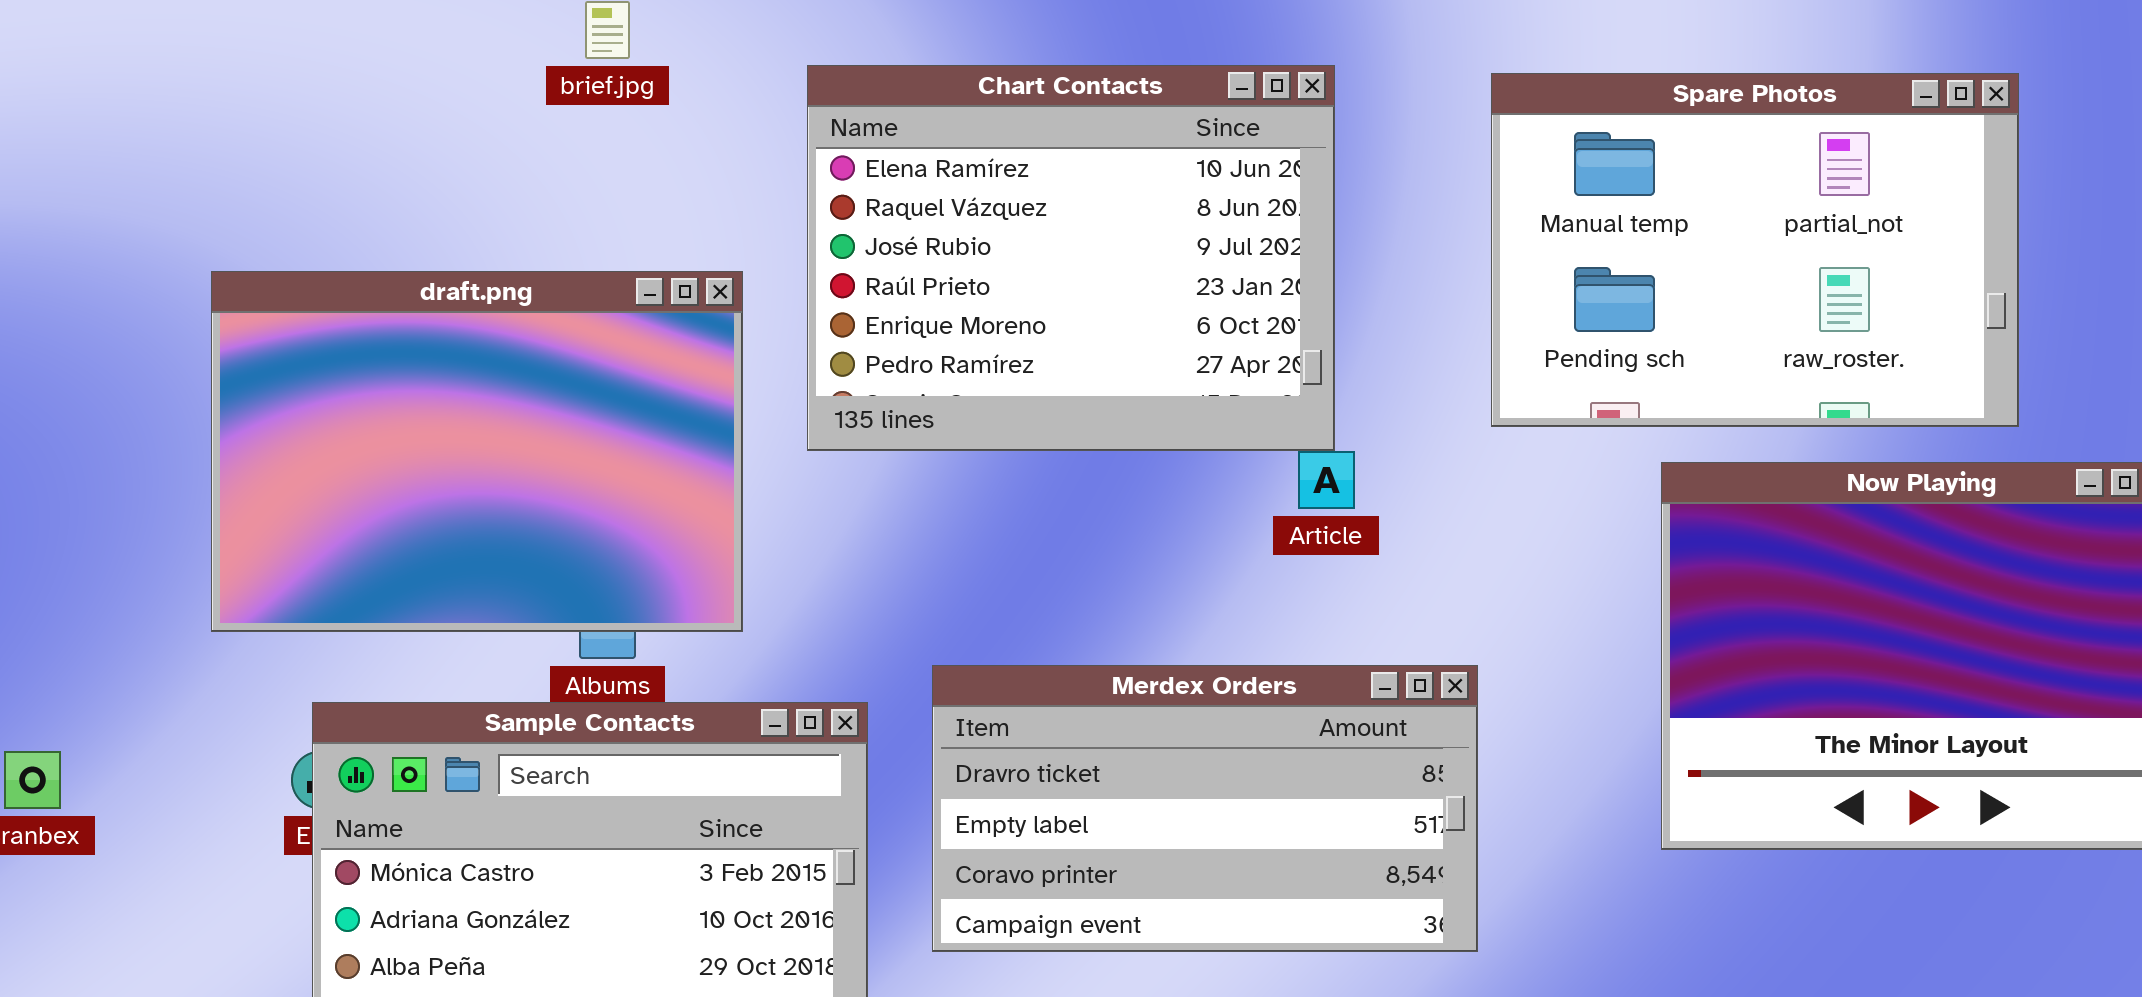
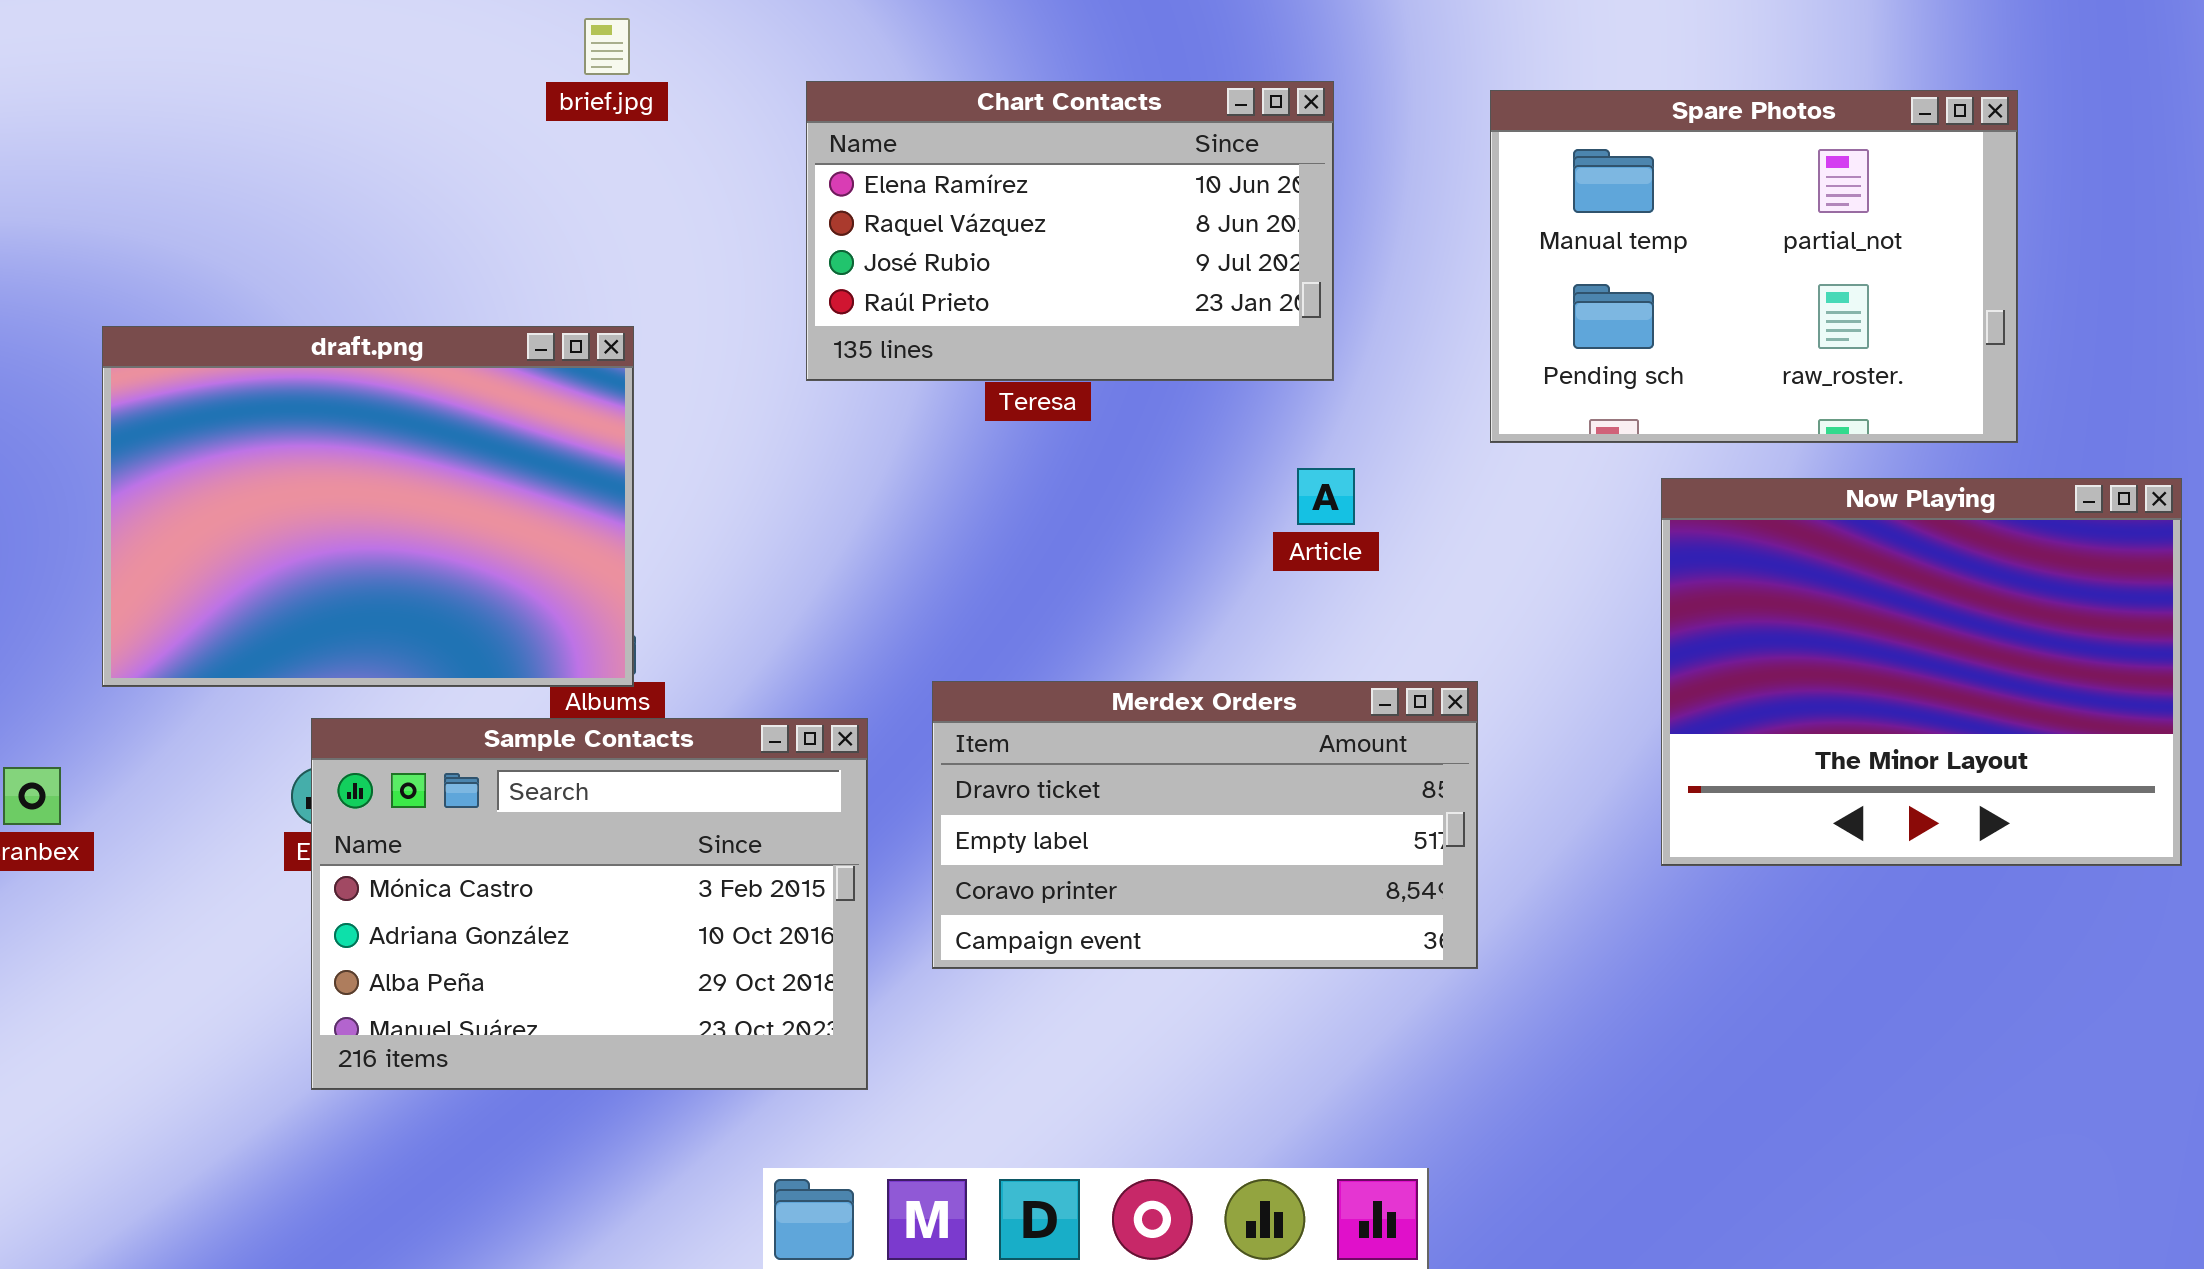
Chart Contacts: [807,65,1335,451] -> [806,81,1334,381], resized
draft.png: [211,271,743,632] -> [102,326,634,687], moved

